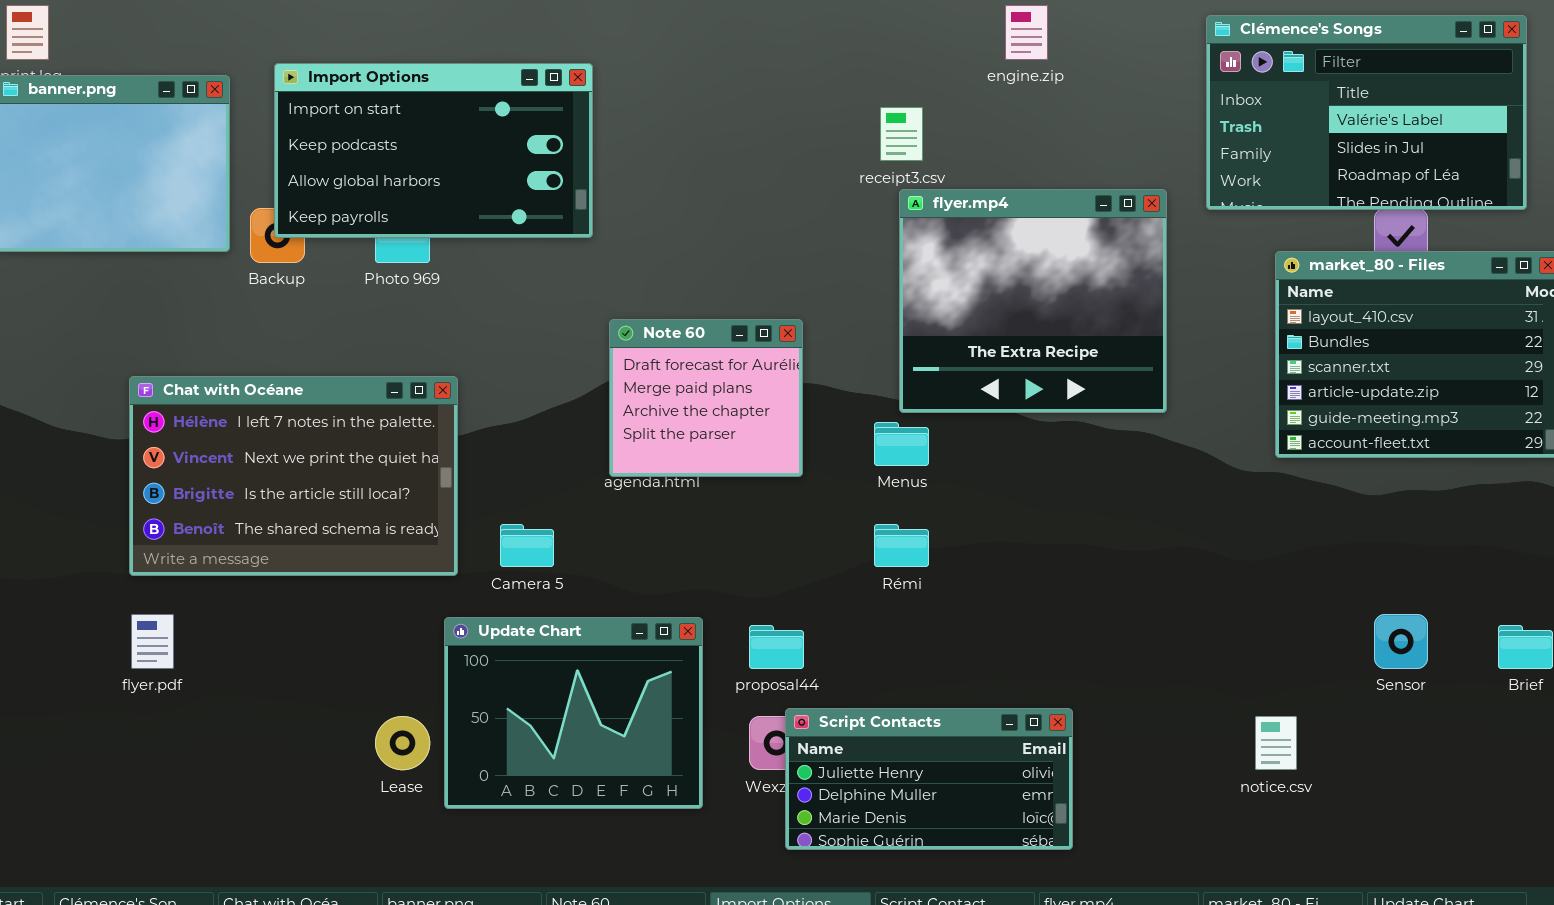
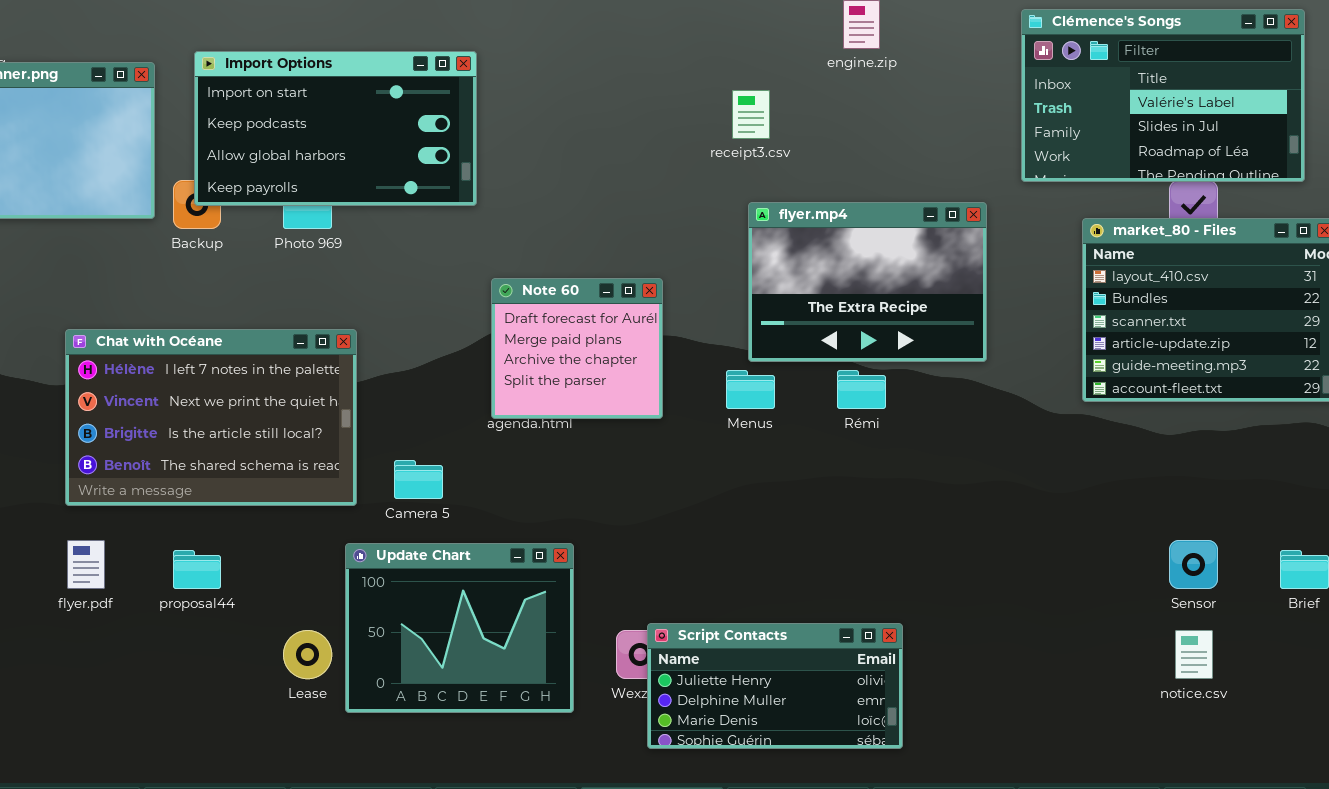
flyer.mp4: [899,189,1167,413] -> [748,202,987,362], resized
Rémi: [874,524,929,567] -> [837,370,886,409], moved
proposal44: [749,625,804,669] -> [173,550,221,589], moved
notice.csv: [1255,716,1297,770] -> [1175,630,1213,679], moved

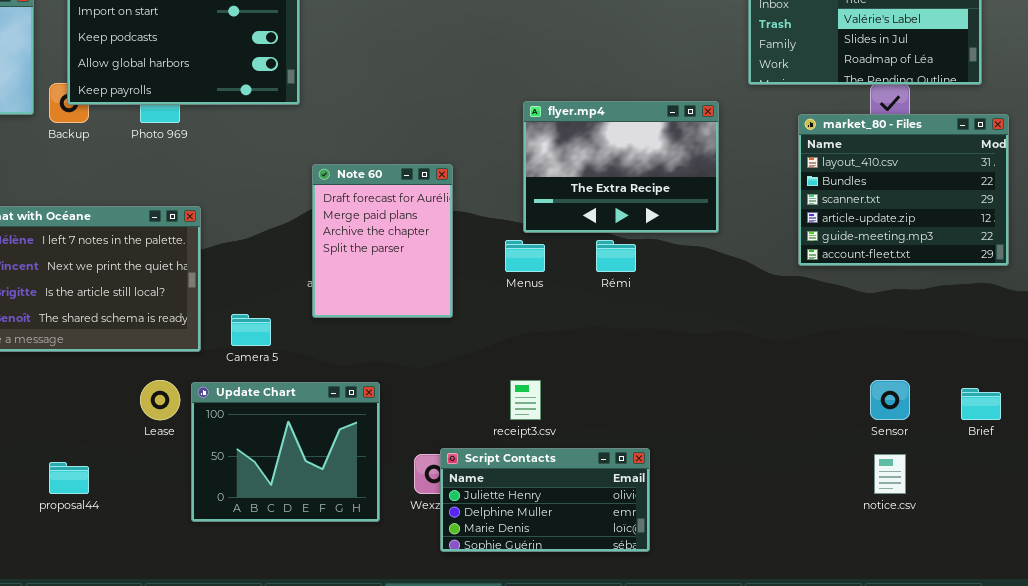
receipt3.csv: [732,90,770,139] -> [510,380,541,420], moved
Note 60: [491,278,663,419] -> [312,164,453,318], resized
proposal44: [173,550,221,589] -> [49,462,89,494], moved
Lease: [283,630,332,679] -> [140,380,180,420], moved

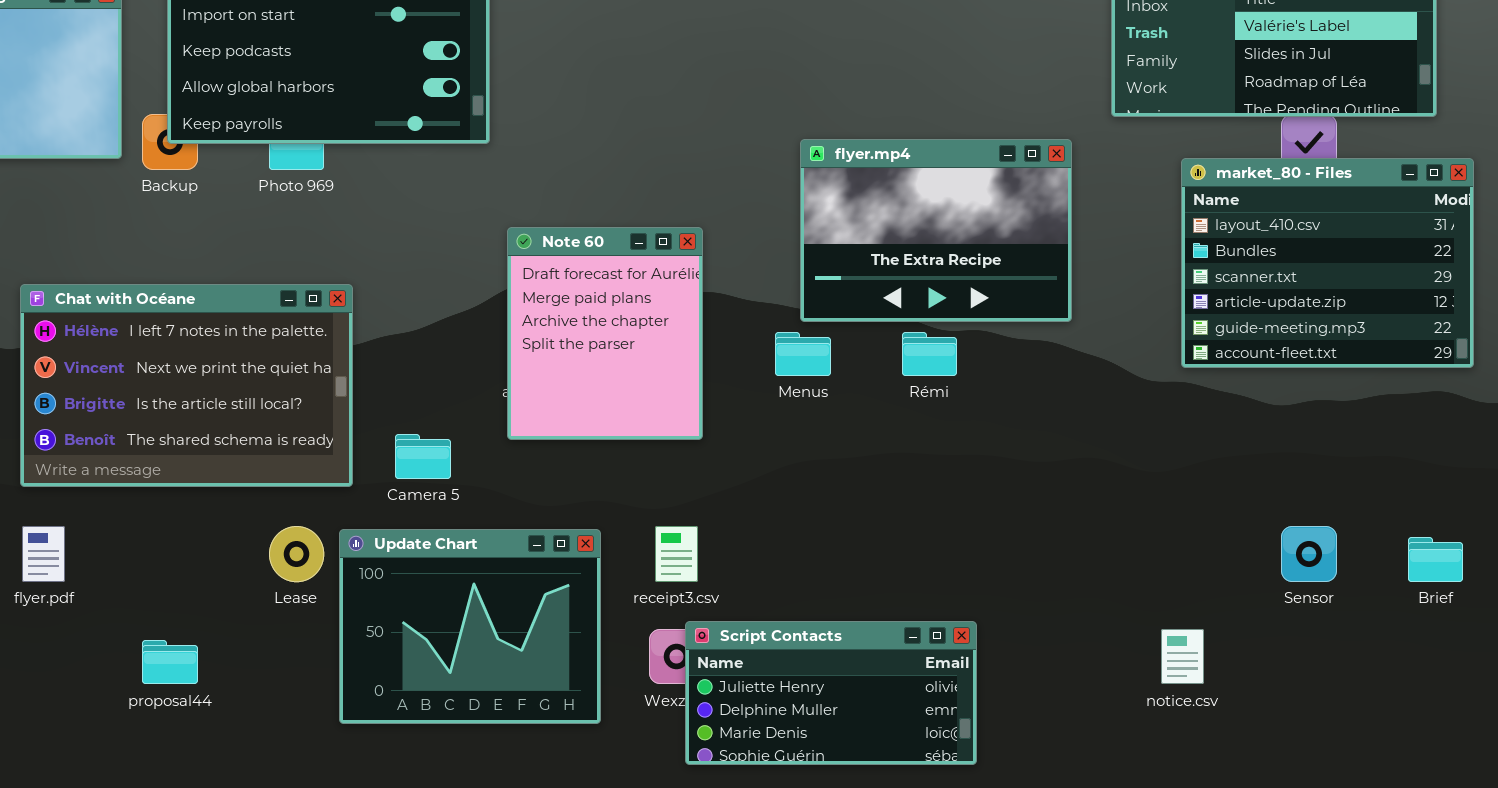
receipt3.csv: [510,380,541,420] -> [655,526,698,582], moved
notice.csv: [874,454,906,494] -> [1161,629,1204,684], moved

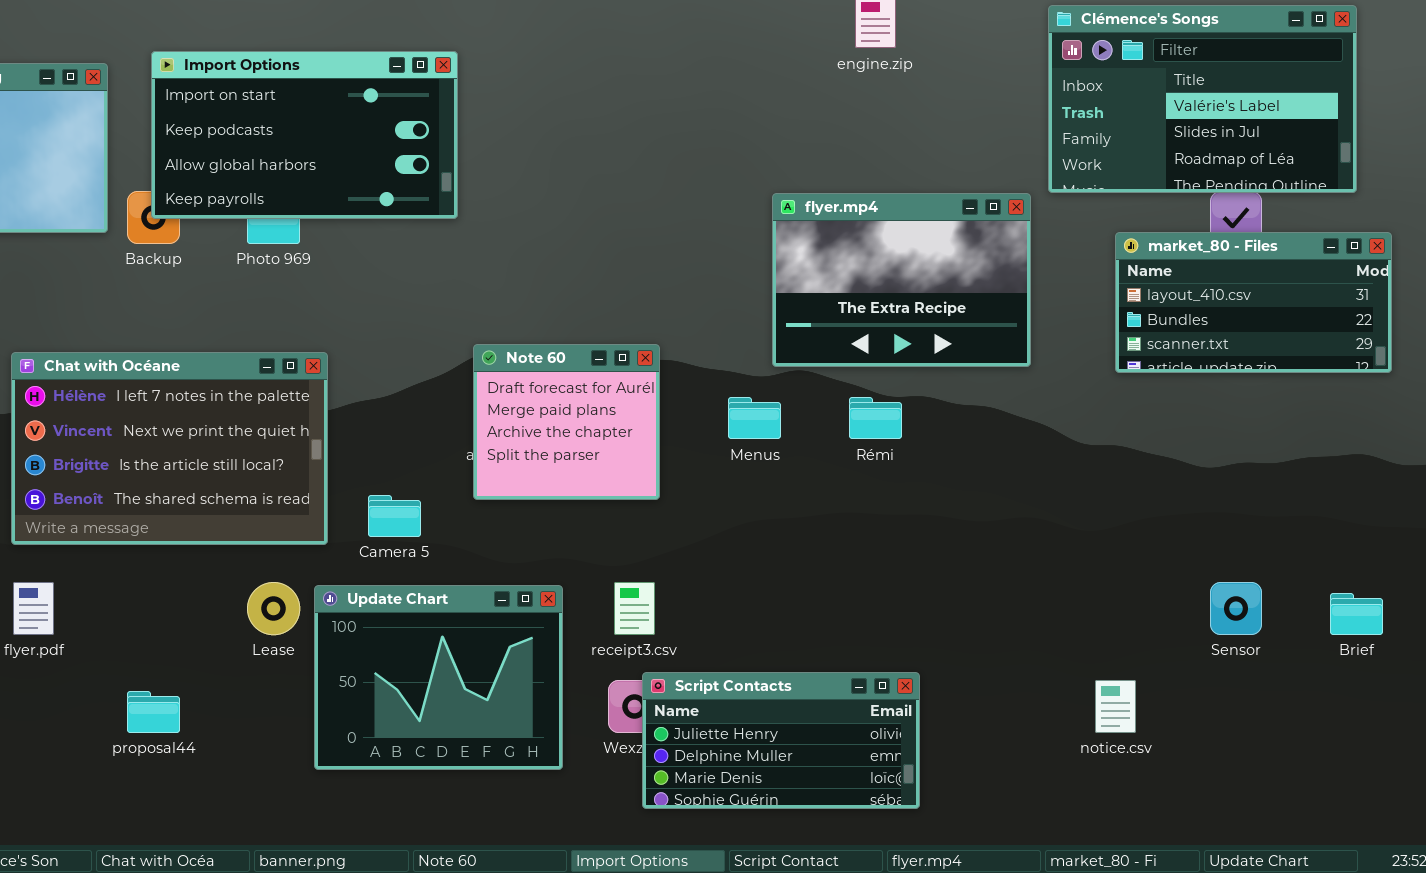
flyer.mp4: [800,139,1072,322] -> [772,193,1031,367], moved
market_80 - Files: [1181,158,1474,368] -> [1115,232,1392,373], resized
Note 60: [507,227,703,440] -> [473,344,660,500], resized

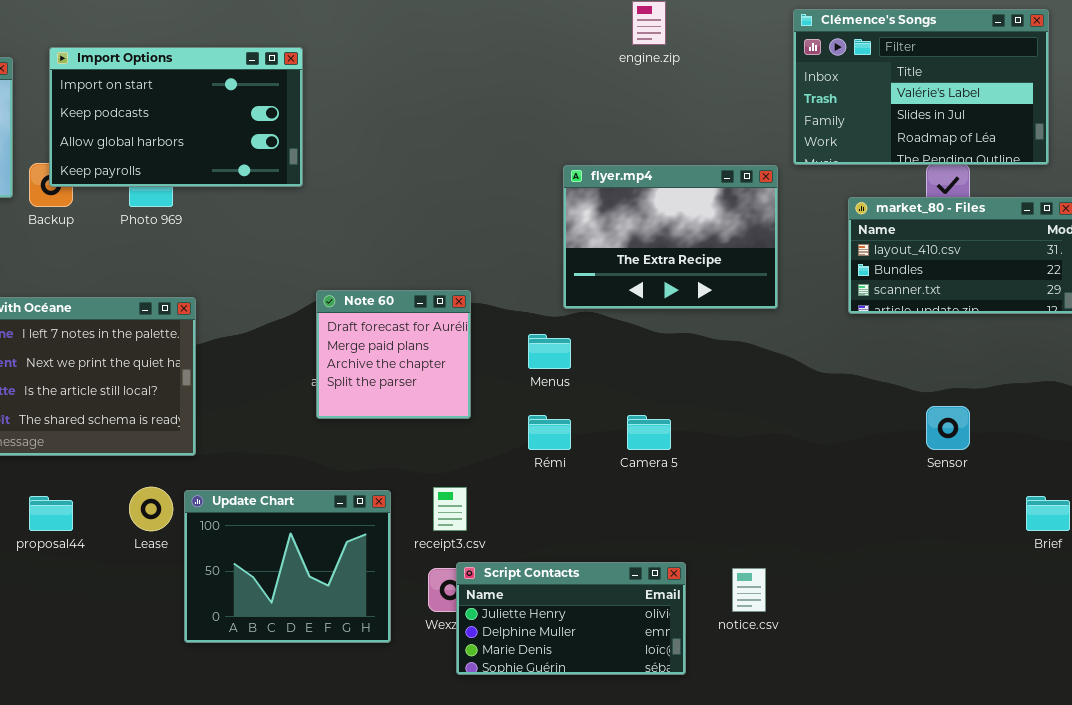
Rémi: [849,397,902,439] -> [528,415,571,450], moved
Camera 5: [368,495,421,537] -> [627,415,671,450], moved
Sensor: [1210,582,1262,635] -> [926,406,970,450], moved
notice.csv: [1095,680,1136,733] -> [732,568,766,612], moved
proposal44: [127,691,180,733] -> [29,496,73,531], moved

